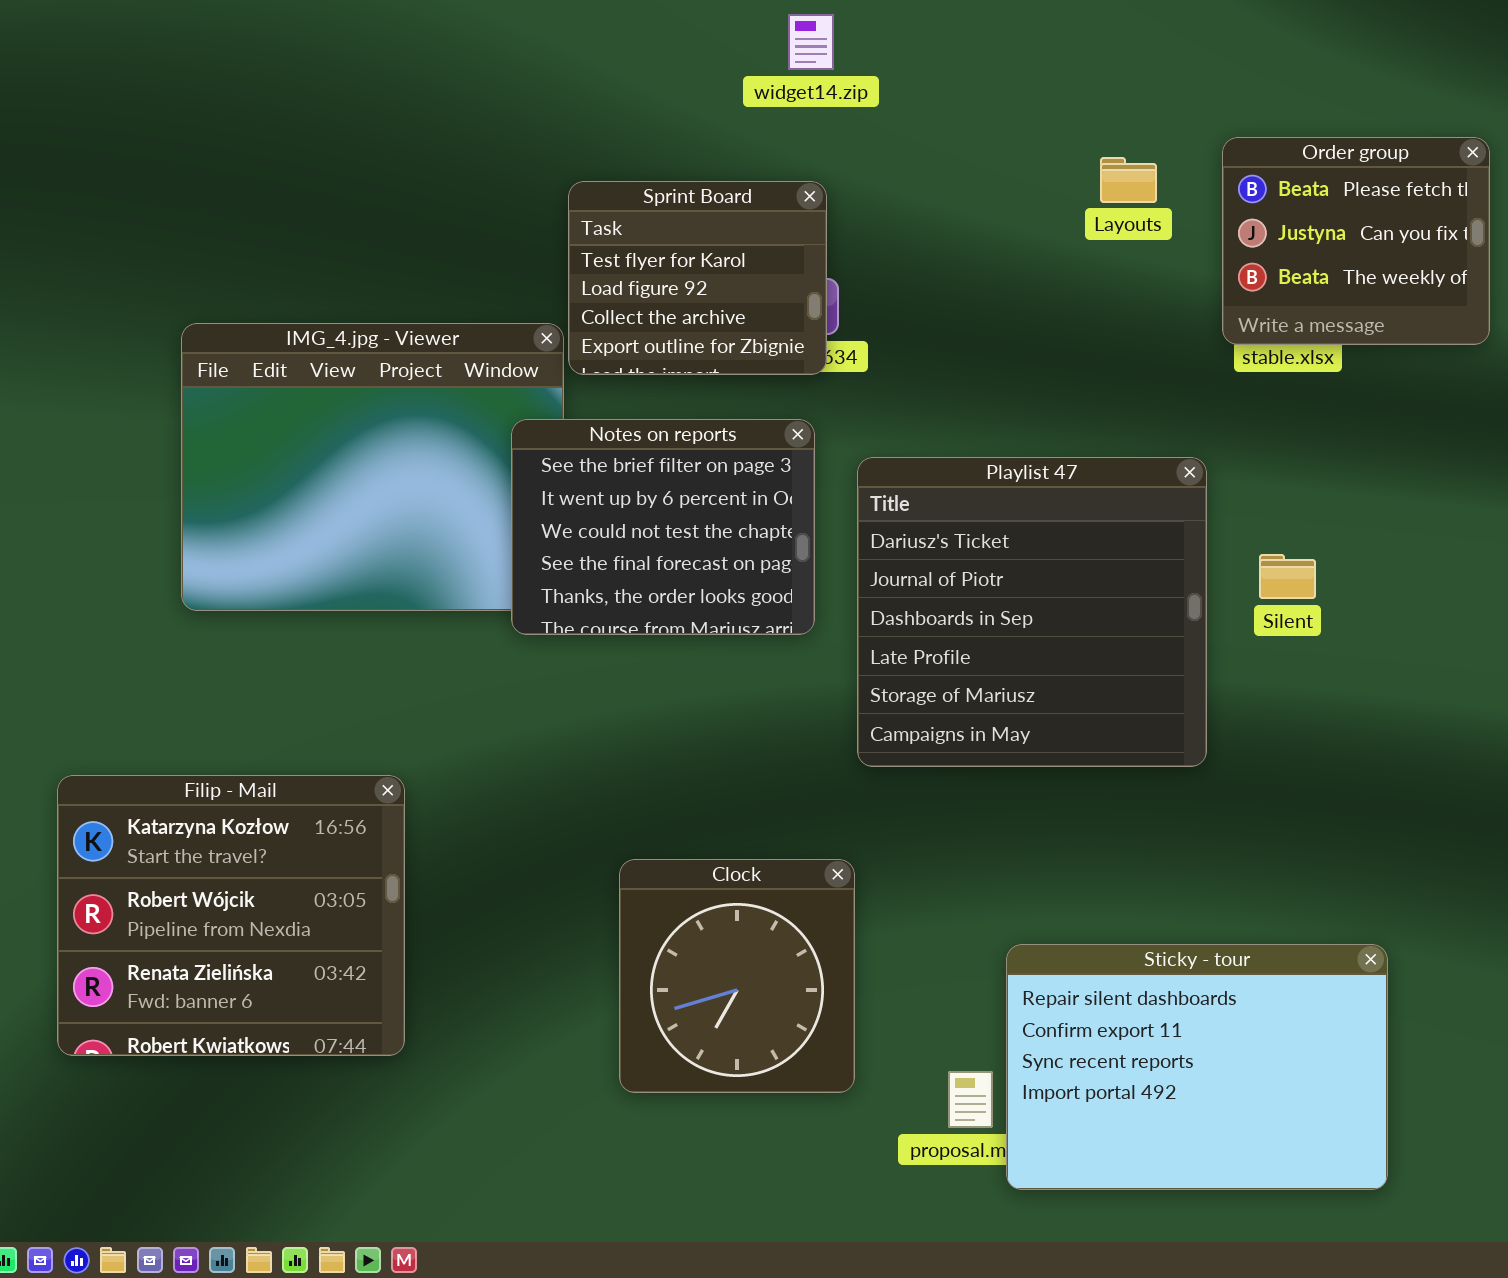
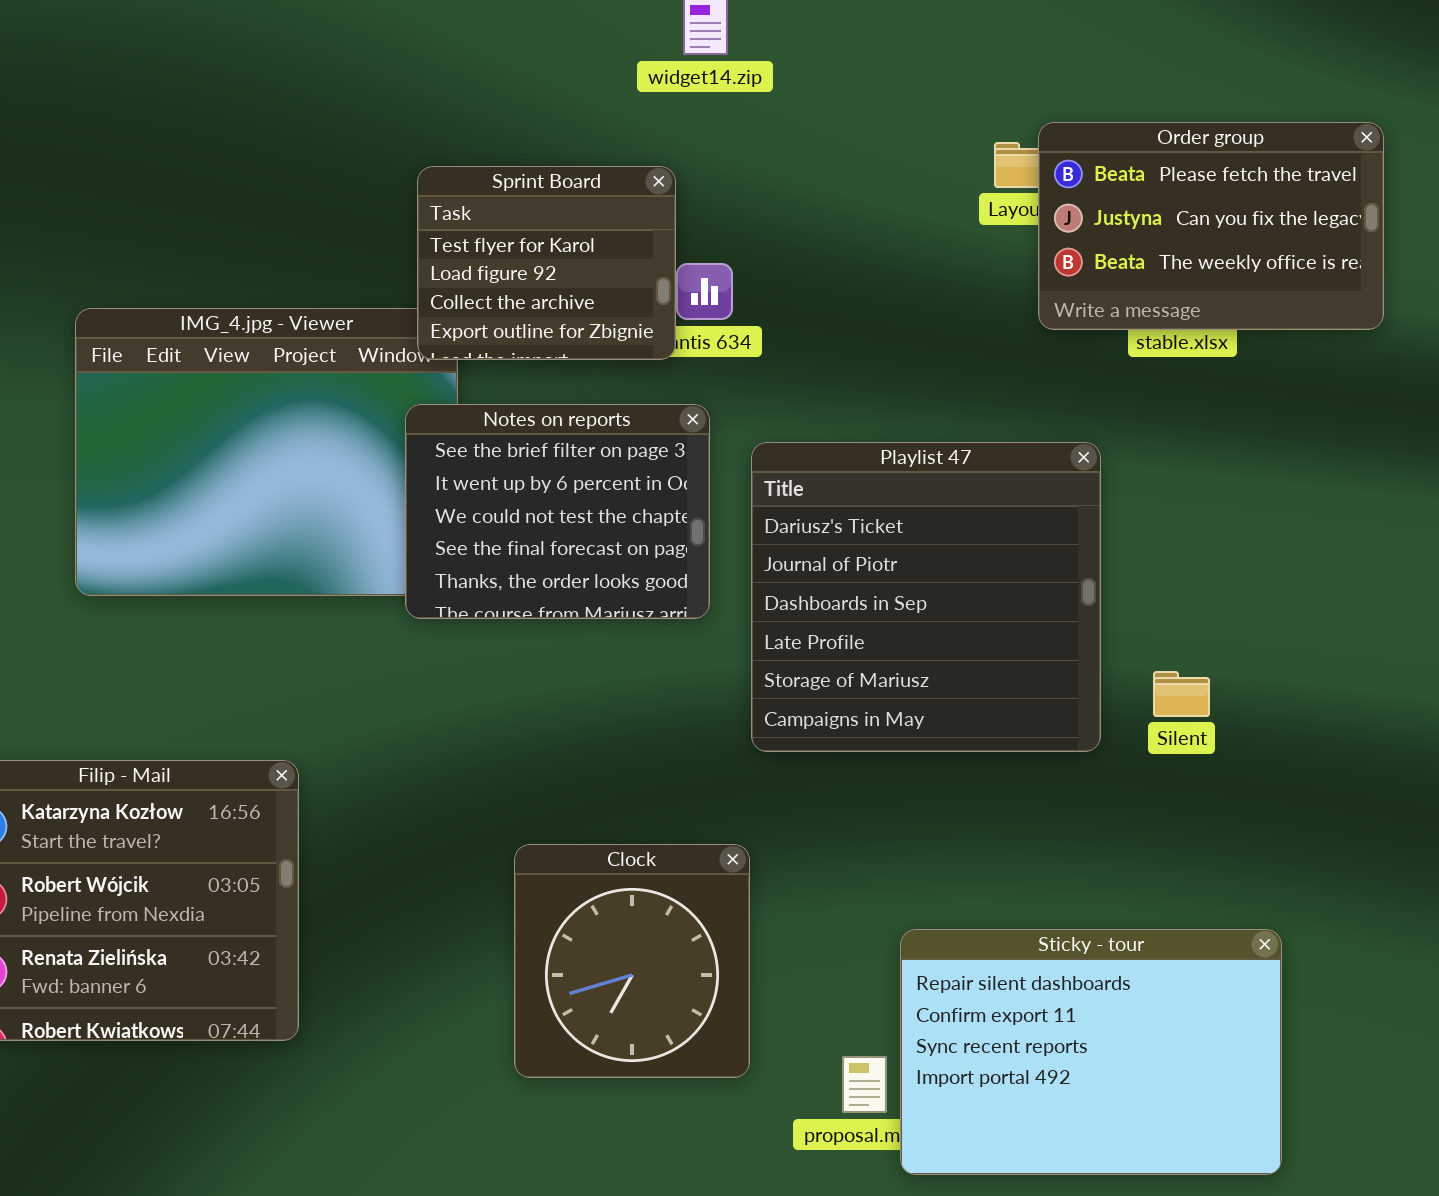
Order group: [1222,137,1490,345] -> [1038,122,1384,330], resized
Sprint Board: [568,181,827,375] -> [417,166,676,360], moved
Silent: [1259,554,1316,599] -> [1153,671,1210,717], moved

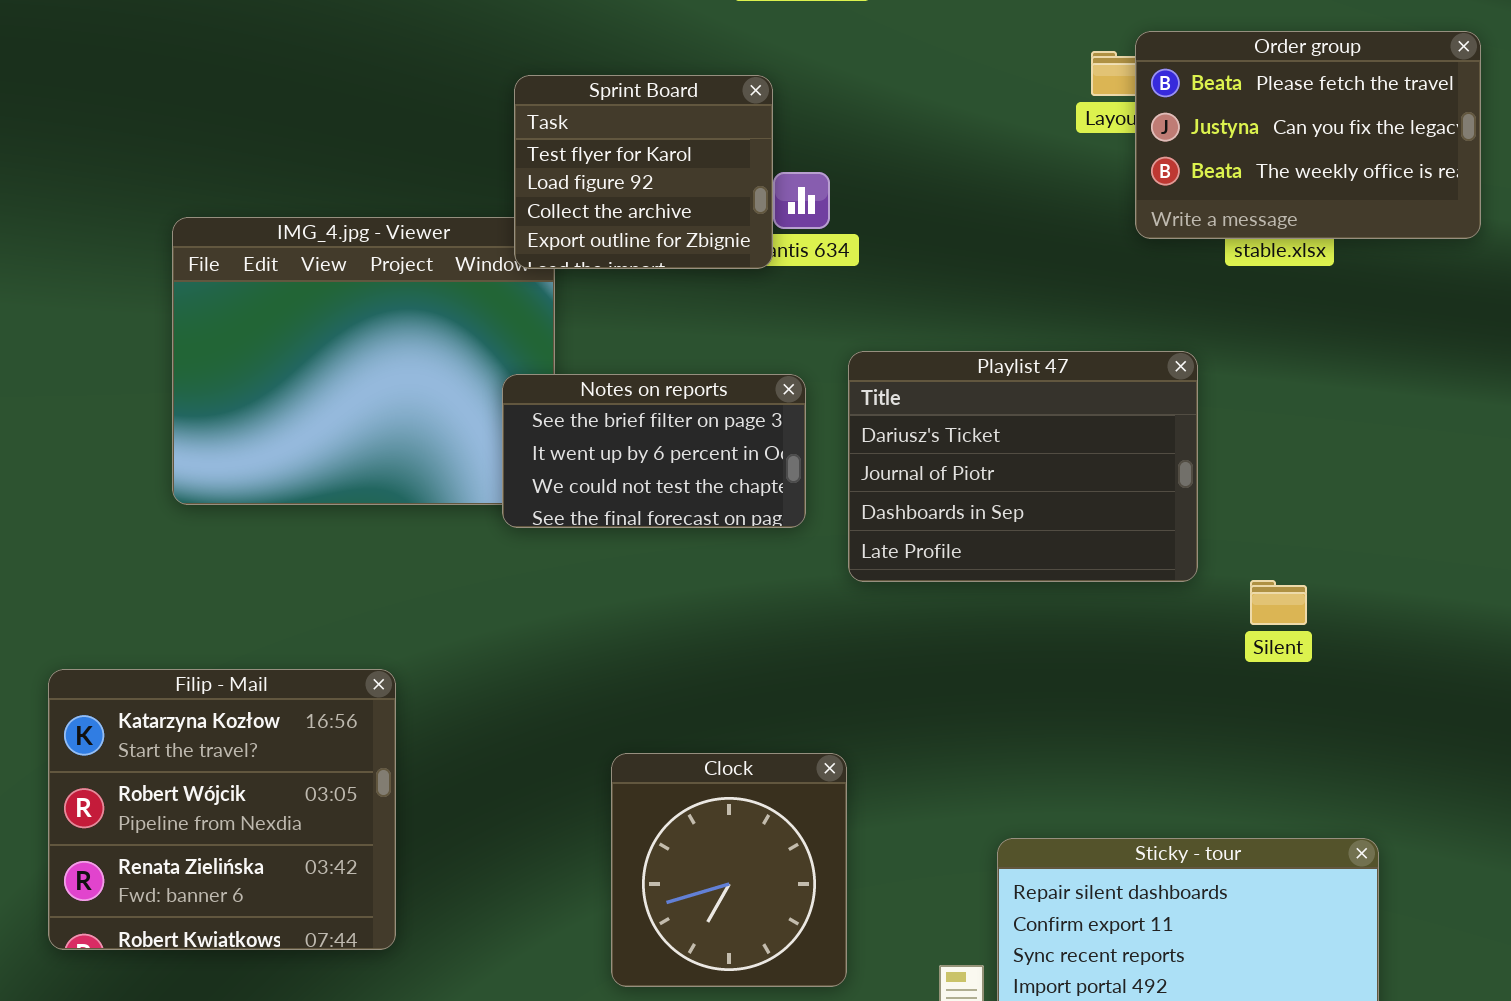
Notes on reports: [405,404,710,619] -> [502,374,806,528], resized
Playlist 47: [751,442,1101,752] -> [848,351,1198,582], resized

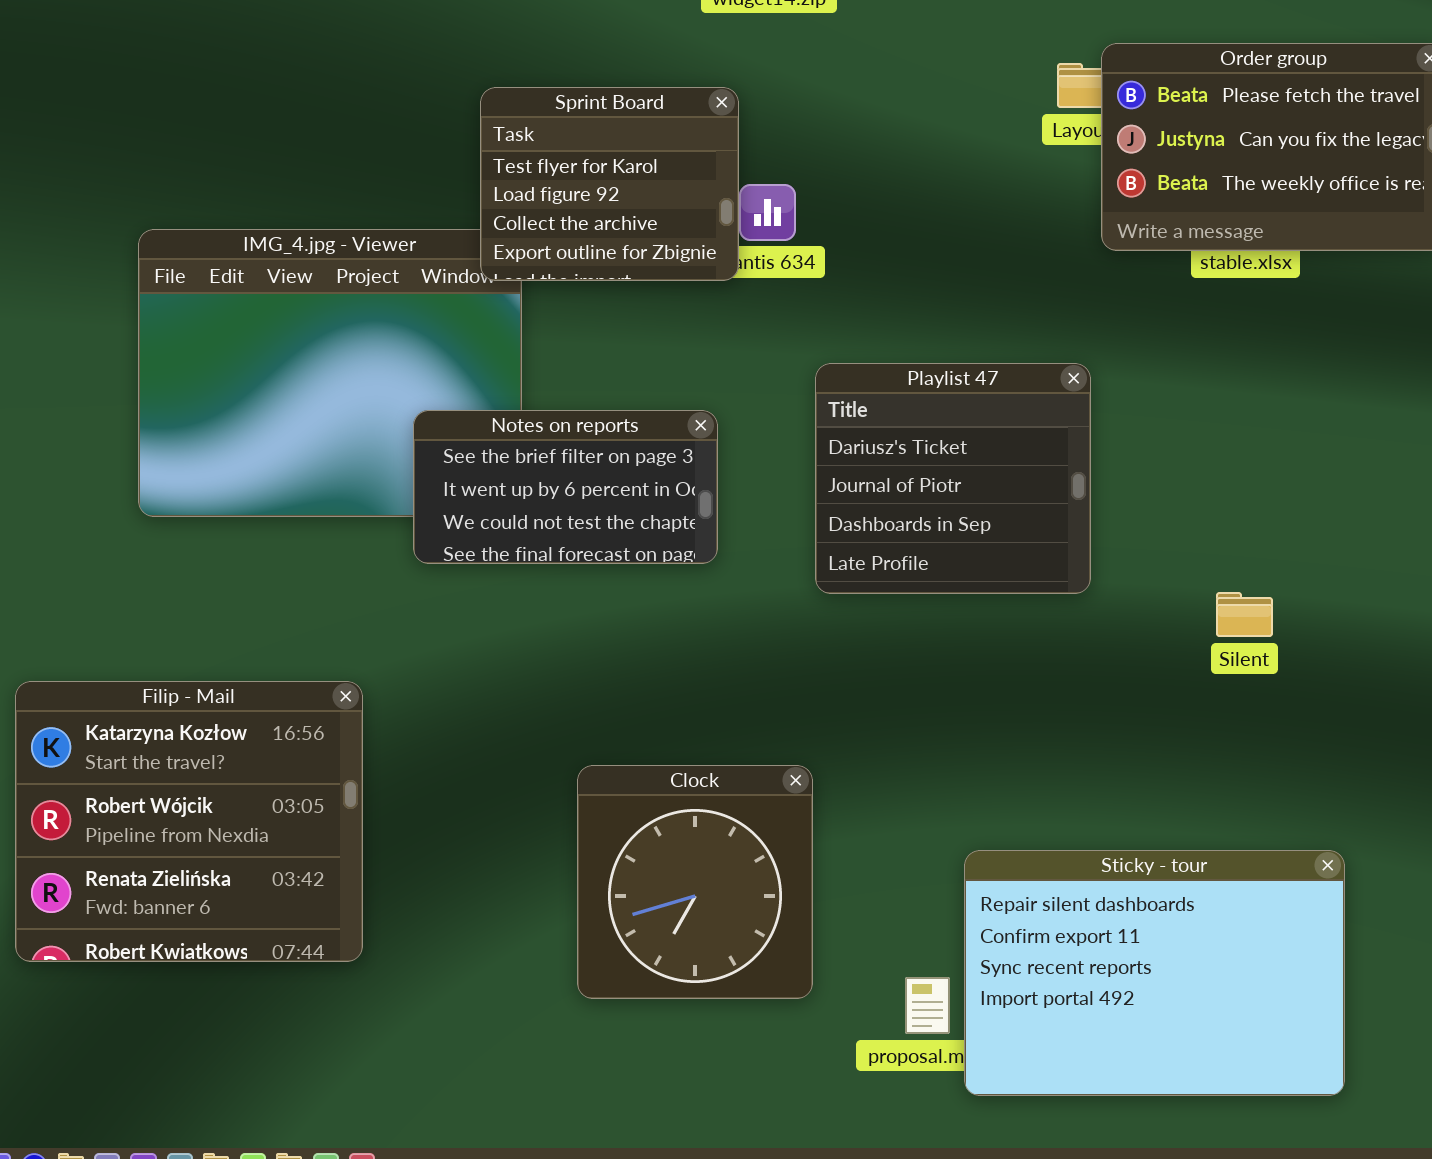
Playlist 47: [848,351,1198,582] -> [815,363,1091,594], resized
Notes on reports: [502,374,806,528] -> [413,410,718,564], moved

